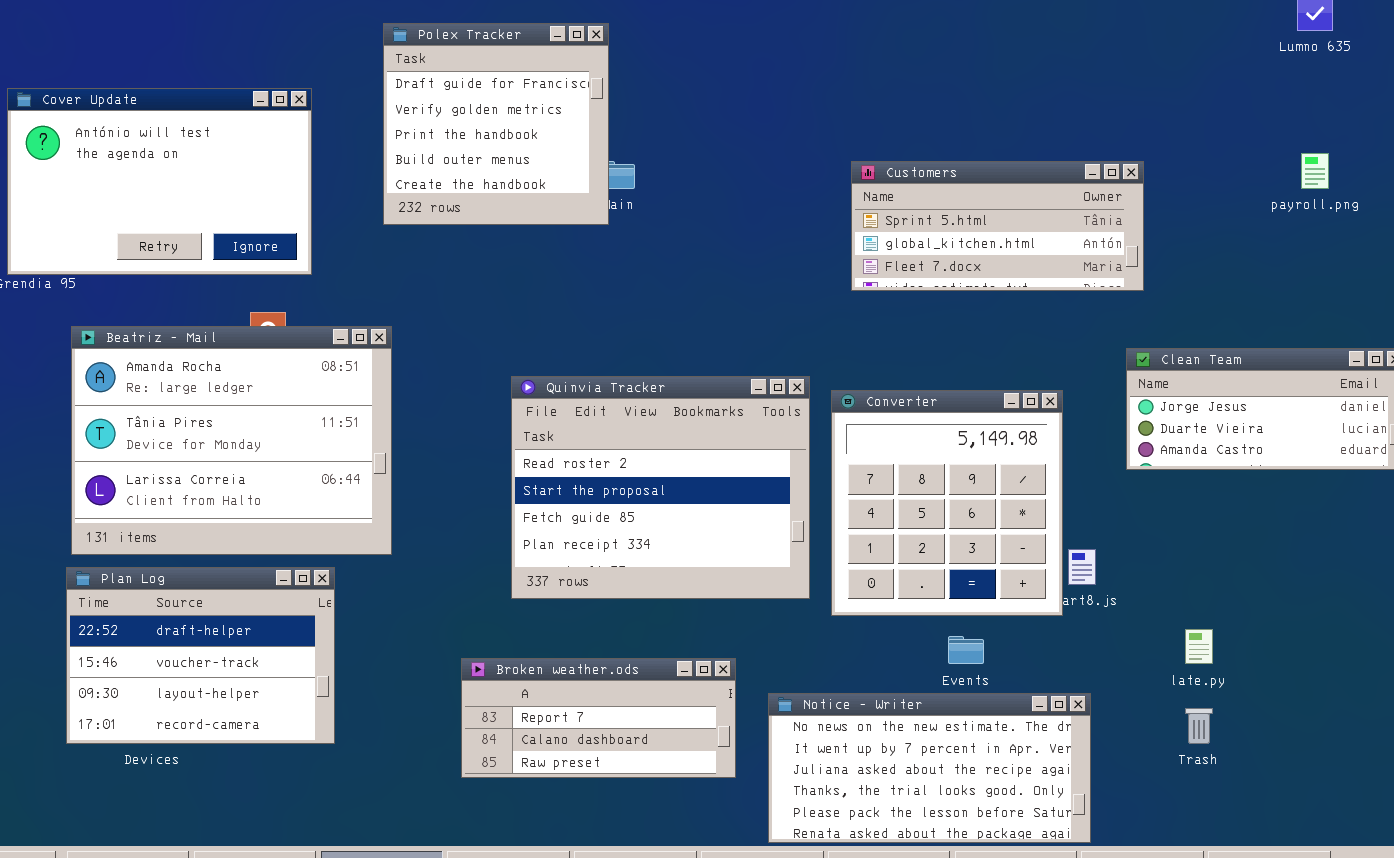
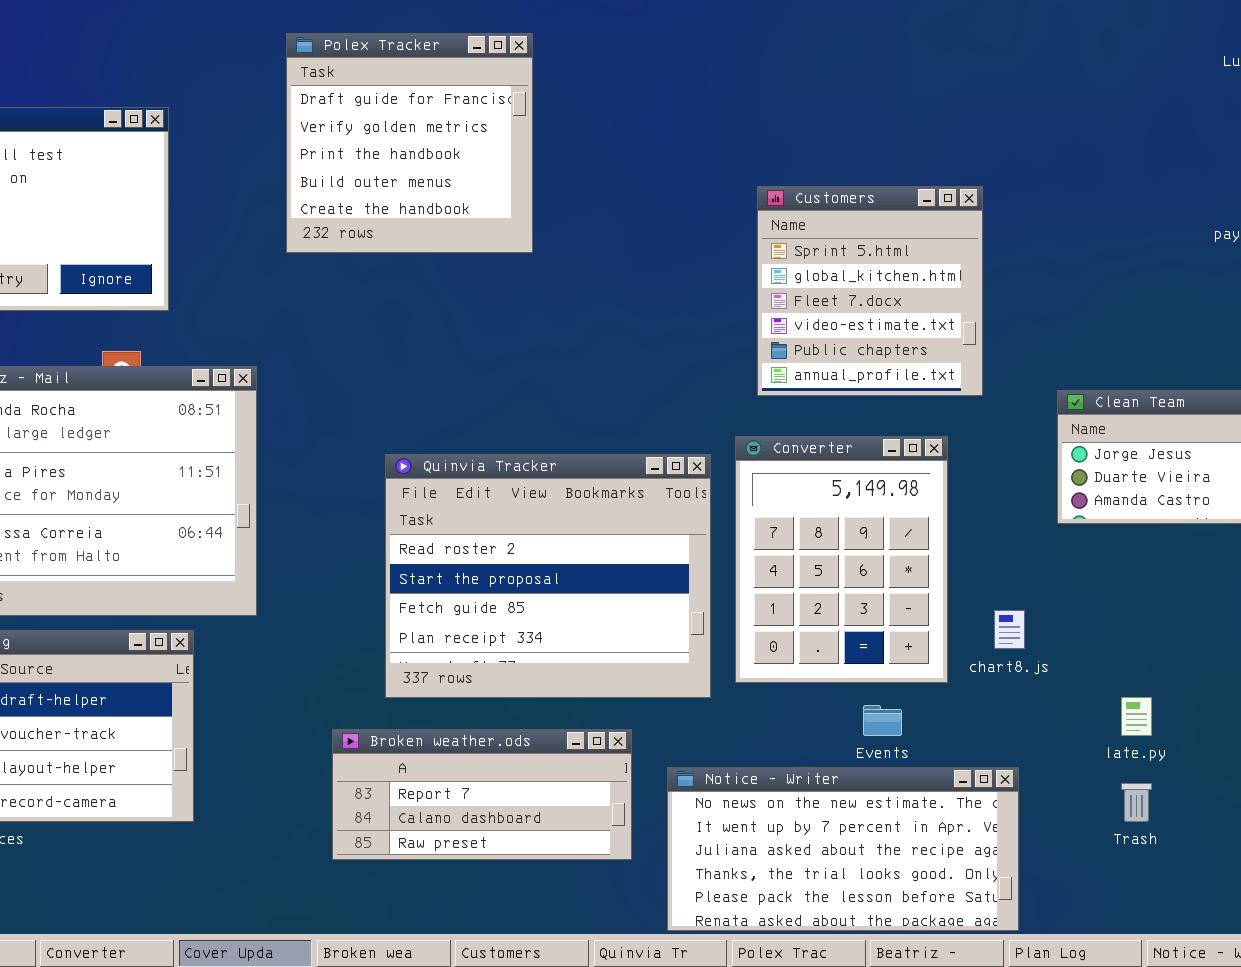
Polex Tracker: [383,23,609,225] -> [286,33,533,253], moved
Customers: [851,161,1144,291] -> [757,186,983,396], resized
Quinvia Tracker: [511,376,810,599] -> [385,454,711,698], moved
Converter: [831,390,1063,616] -> [735,436,948,683], resized

